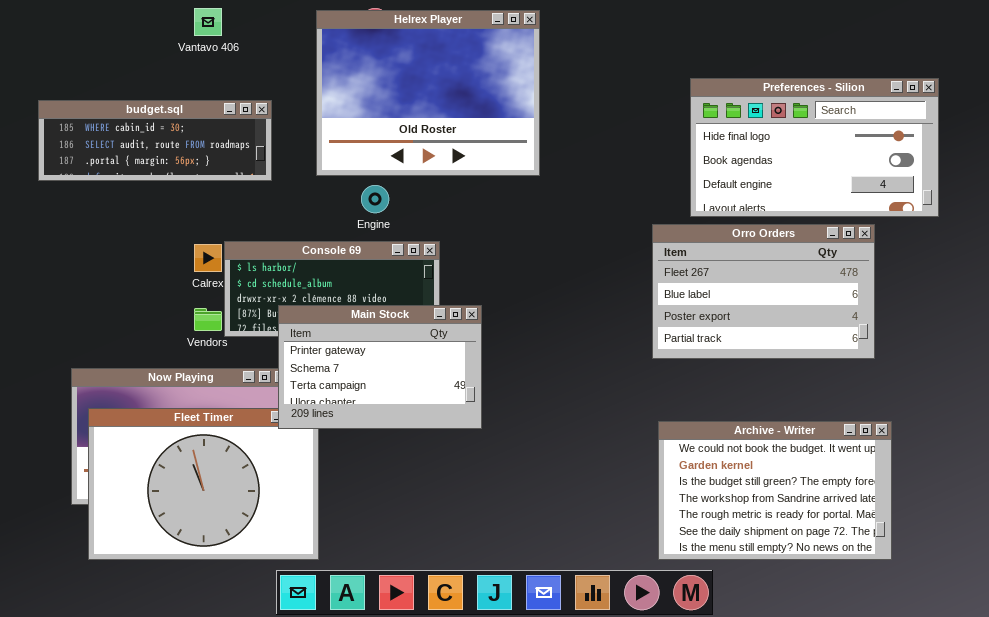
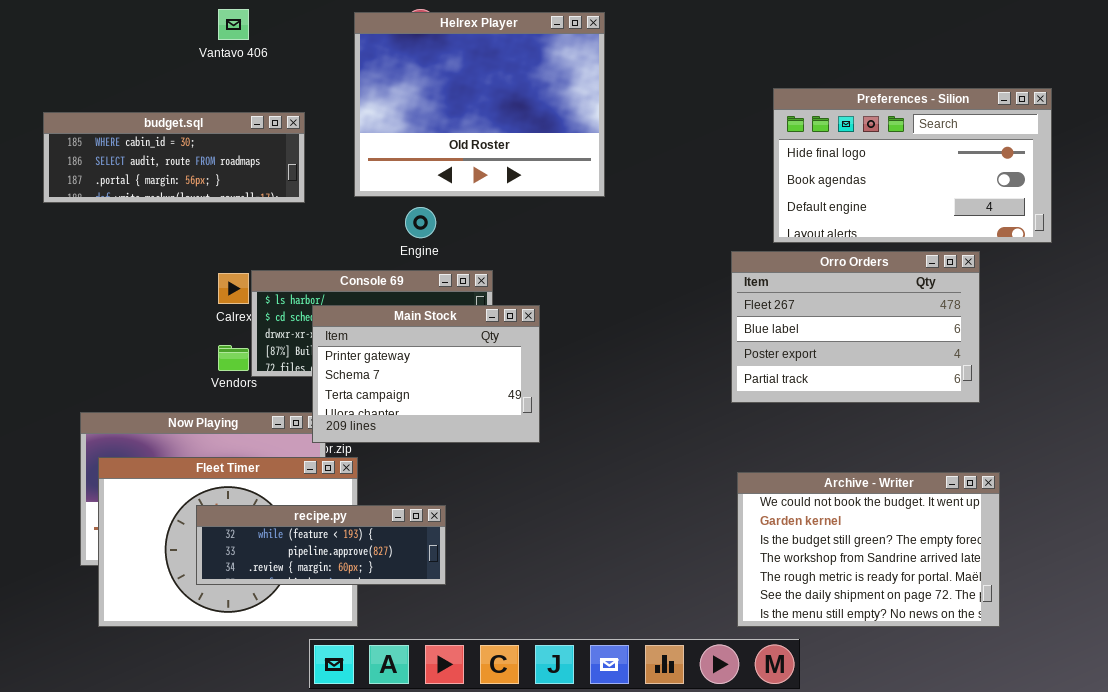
Main Stock: [278,305,482,429] -> [312,305,540,443], moved
recipe.py: none -> [196,505,446,585], opened

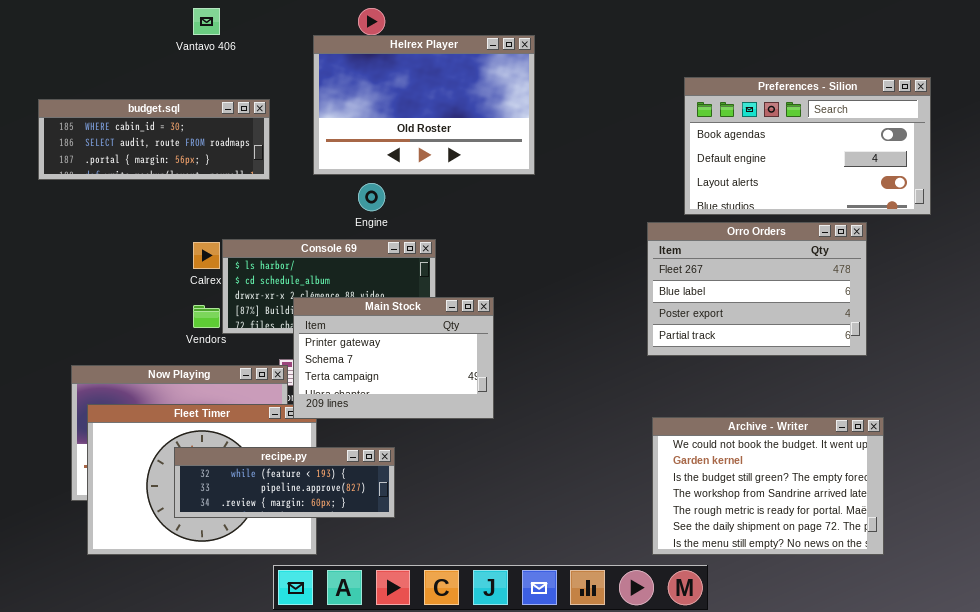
Helrex Player: [354,12,605,197] -> [313,35,535,175], resized
Preferences - Silion: [773,88,1052,243] -> [684,77,931,215], scrolled down 1 row
Main Stock: [312,305,540,443] -> [293,297,494,419], moved

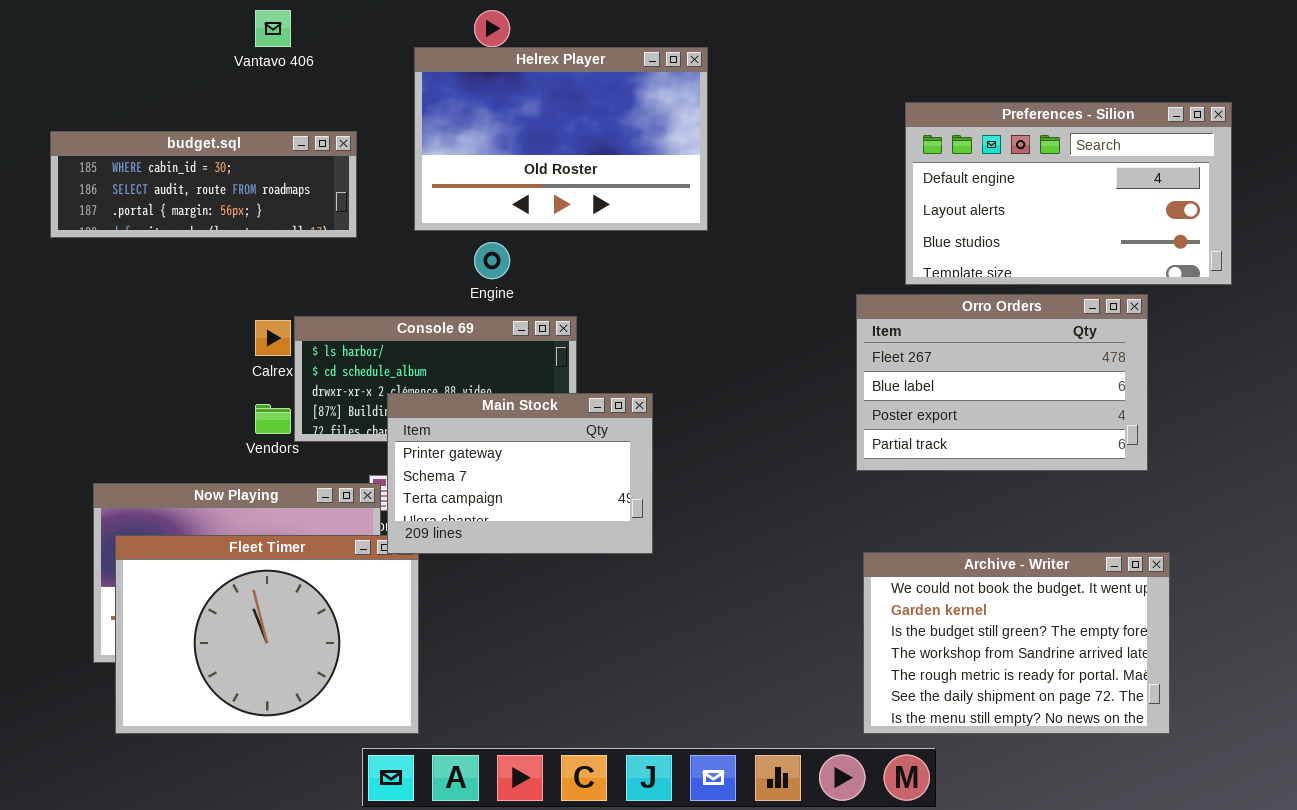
Preferences - Silion: [684,77,931,215] -> [905,102,1232,285], scrolled down 1 row
recipe.py: [174,447,395,518] -> none, closed

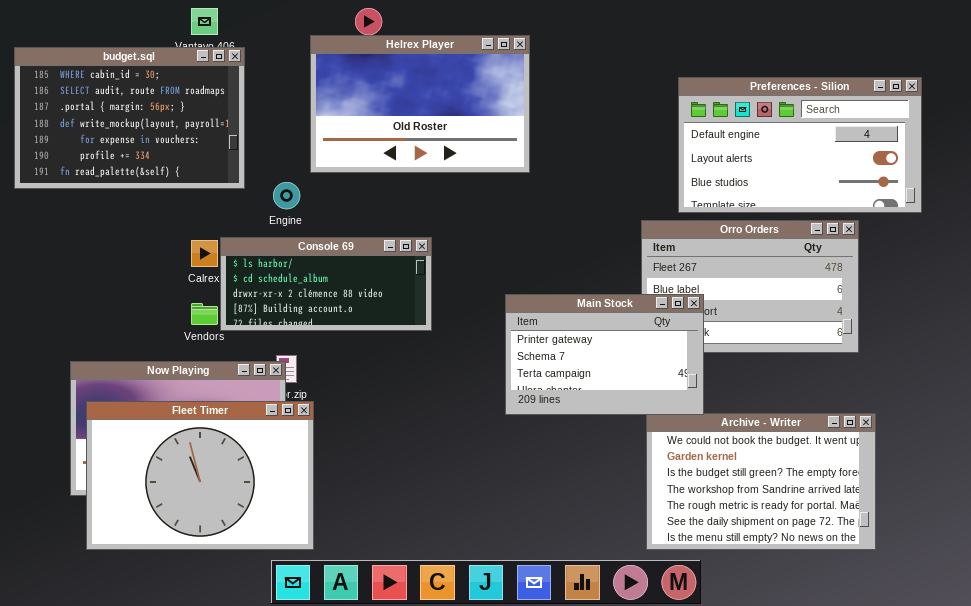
budget.sql: [50,131,357,238] -> [14,47,245,189], moved, resized
Engine: [474,242,510,279] -> [273,182,300,209], moved
Main Stock: [387,393,653,554] -> [505,294,704,415], moved

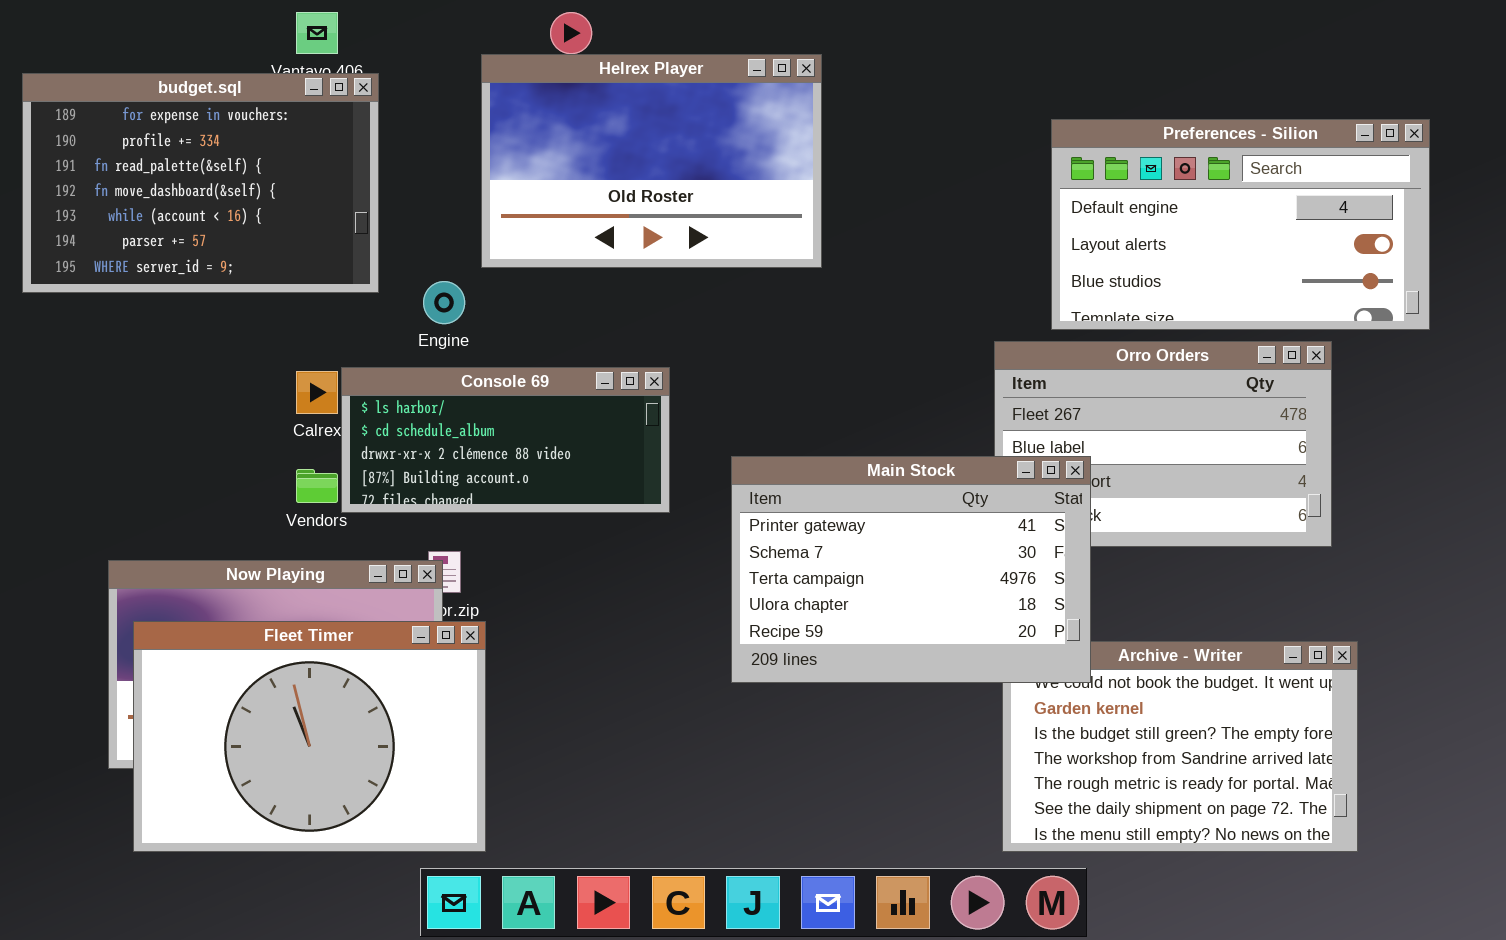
budget.sql: [14,47,245,189] -> [22,73,379,293], scrolled down 4 rows
Main Stock: [505,294,704,415] -> [731,456,1091,683], resized

